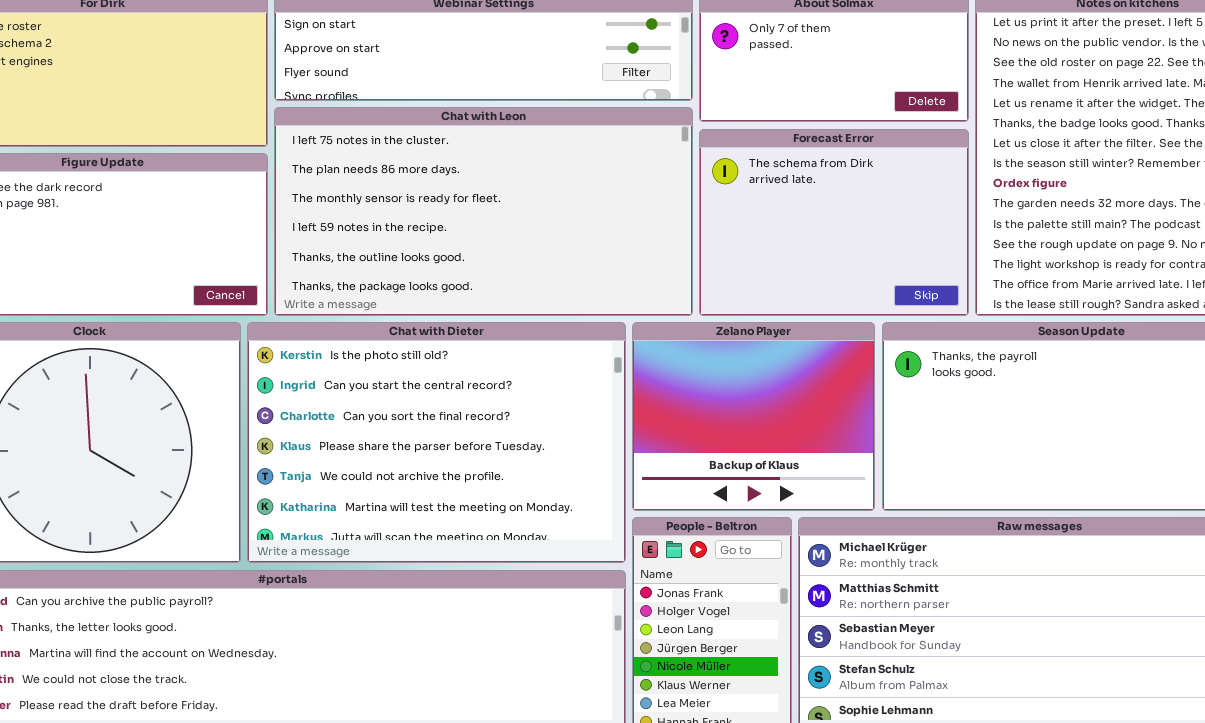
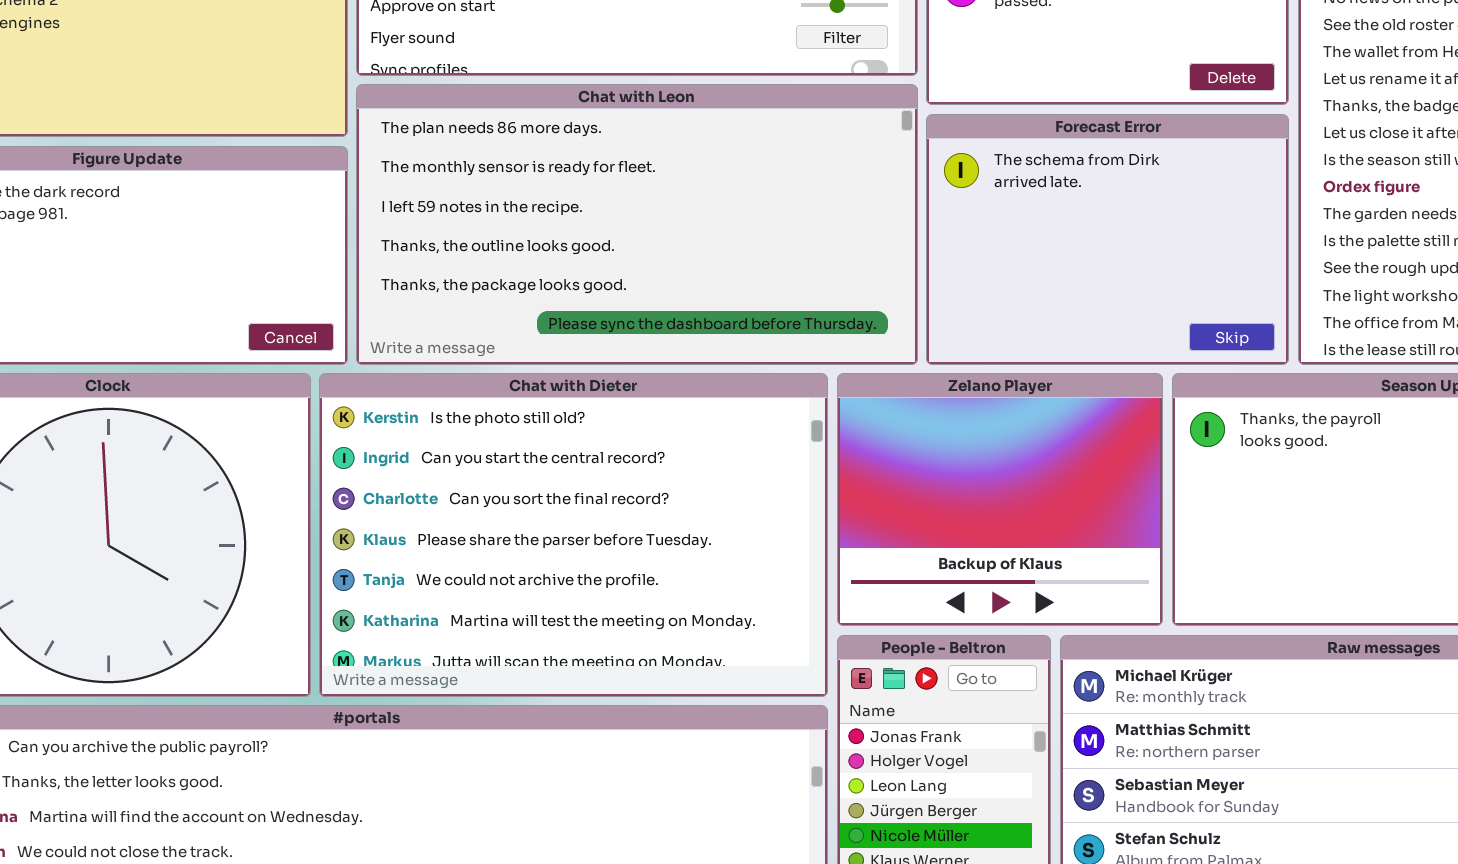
Chat with Leon: [274,107,693,316] -> [356,84,918,365], scrolled down 1 row

